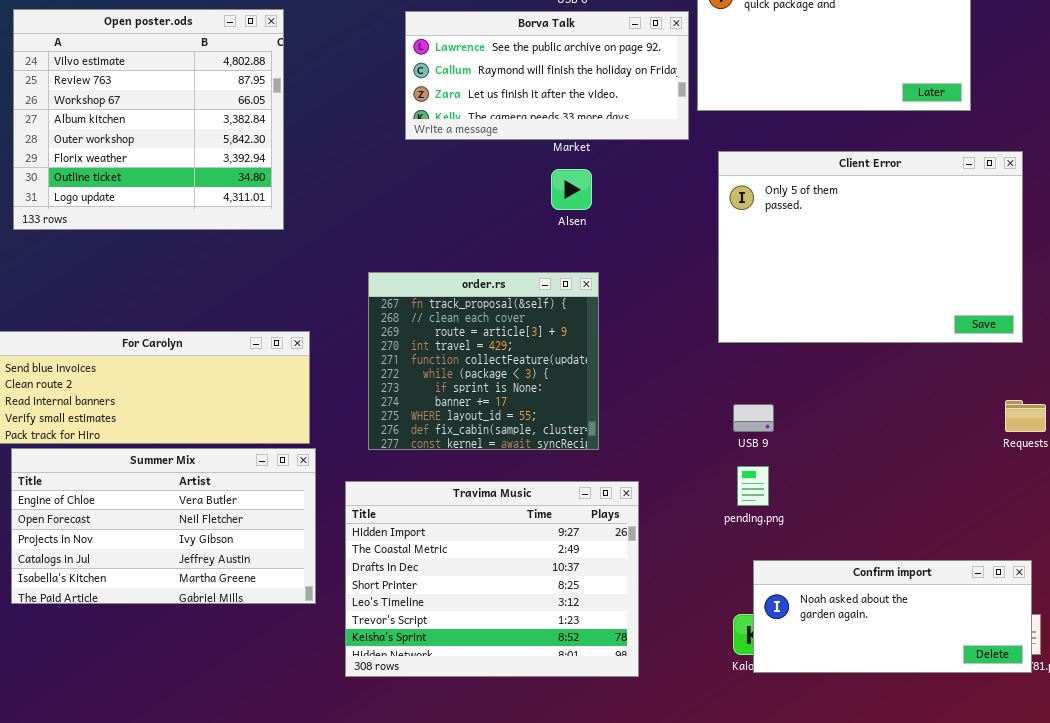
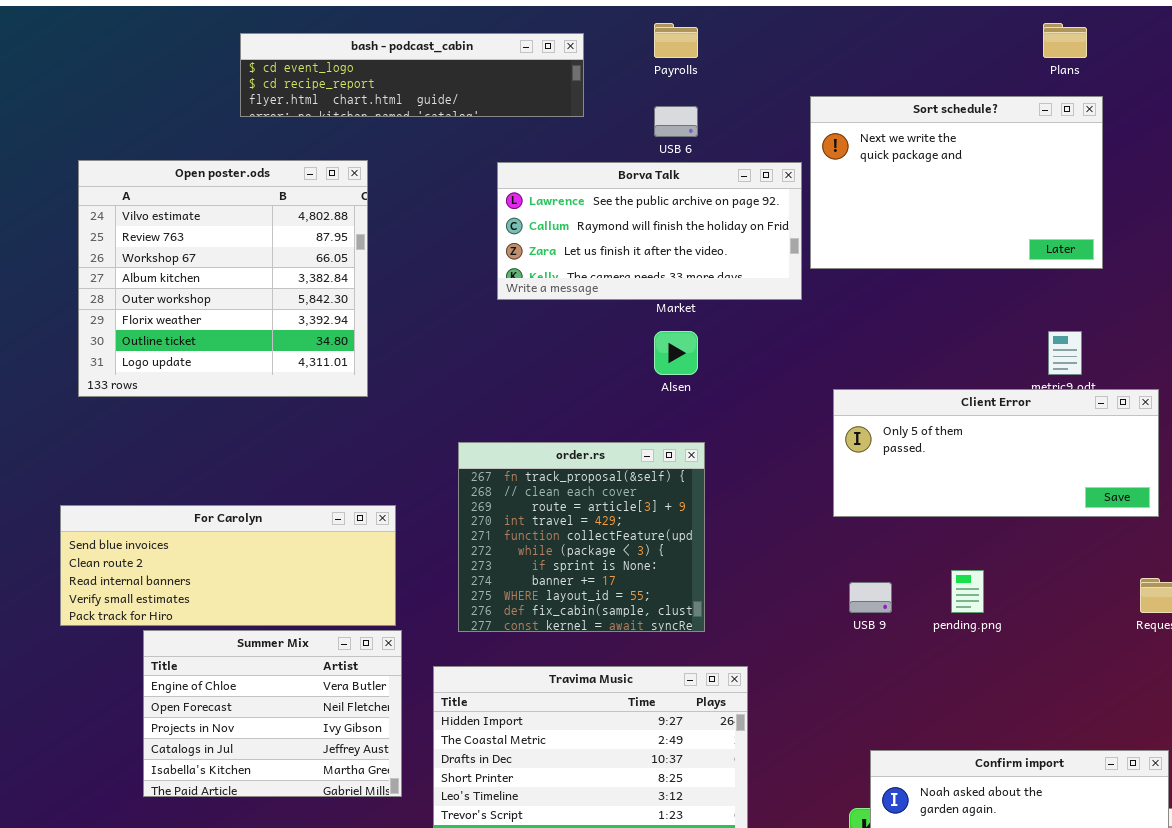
Client Error: [718,151,1023,343] -> [833,389,1159,517], resized
Summer Mix: [11,448,316,604] -> [143,630,402,797], resized
pending.png: [737,466,769,506] -> [951,570,984,613], moved

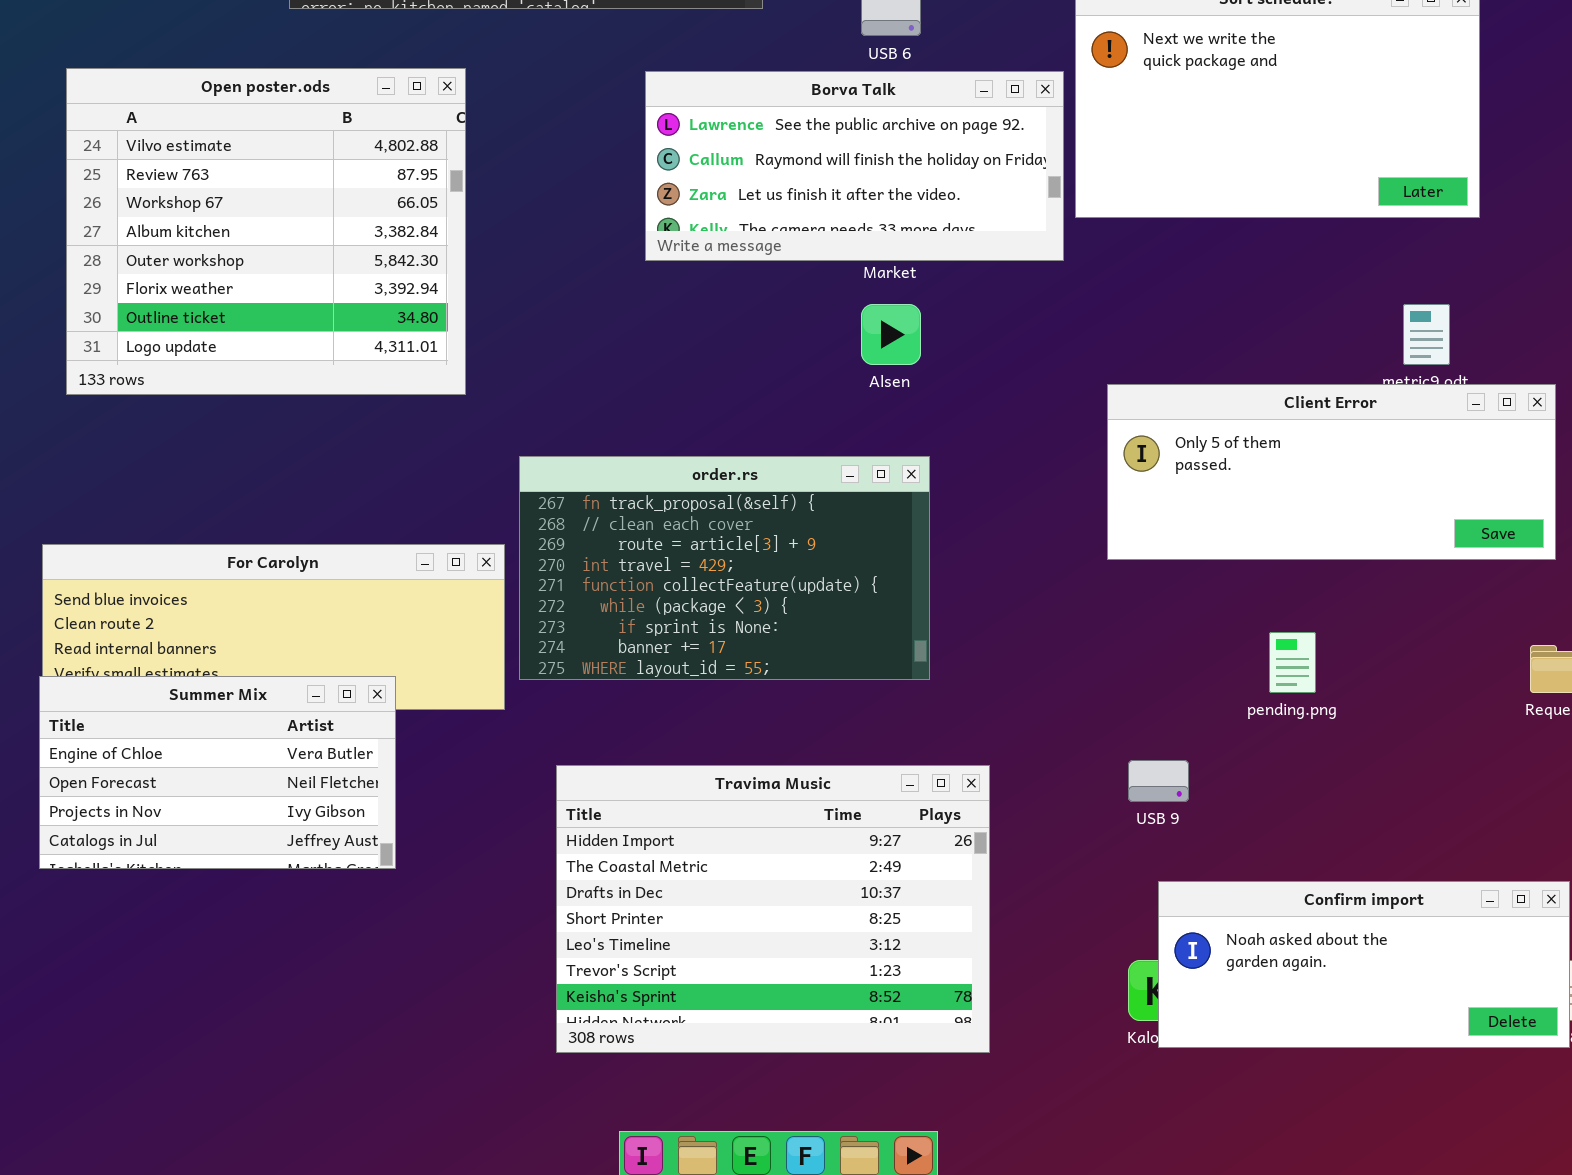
order.rs: [458,442,705,632] -> [519,456,930,680], resized
USB 9: [849,582,892,613] -> [1128,760,1189,802], moved
Summer Mix: [143,630,402,797] -> [39,676,396,869], moved, resized

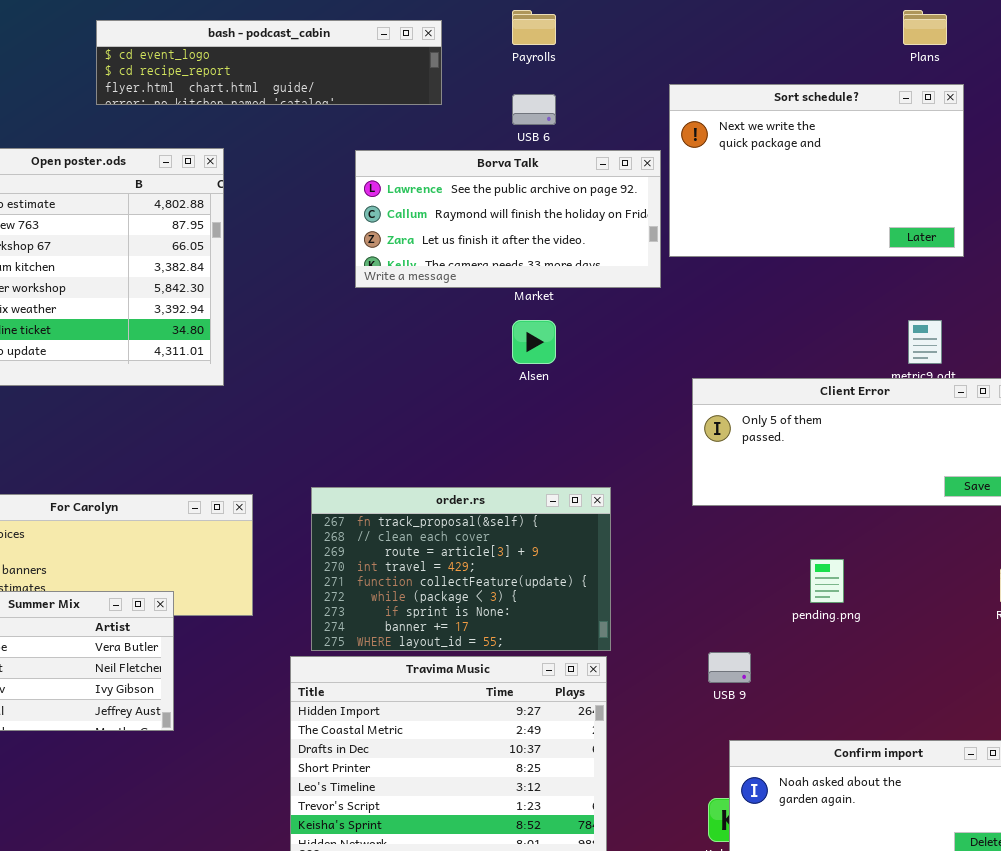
order.rs: [519,456,930,680] -> [311,487,611,651], moved

